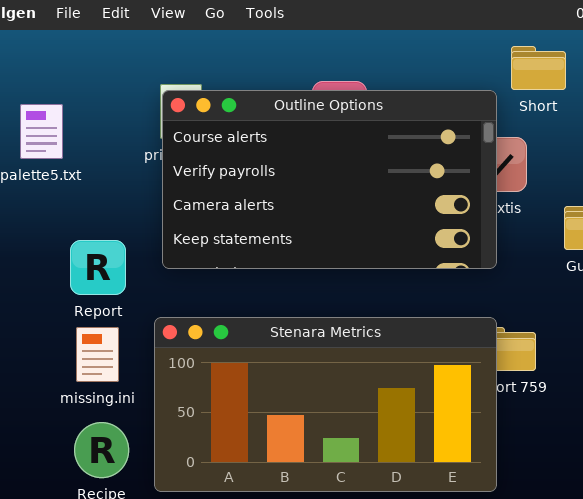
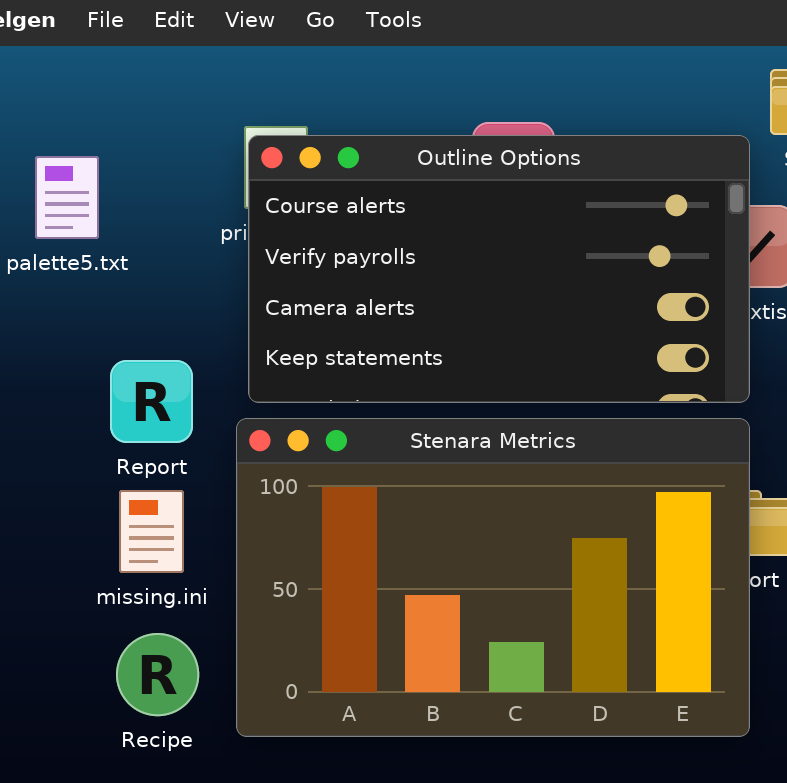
Stenara Metrics: [154,317,497,492] -> [236,418,750,737], resized

